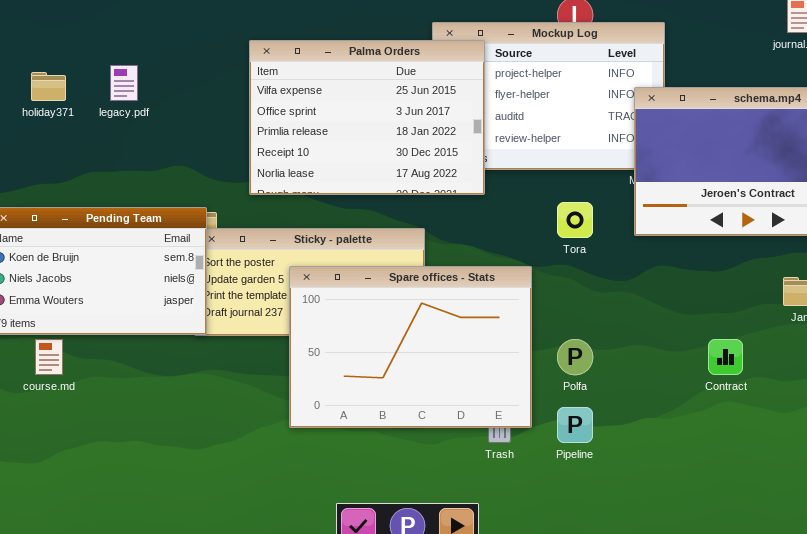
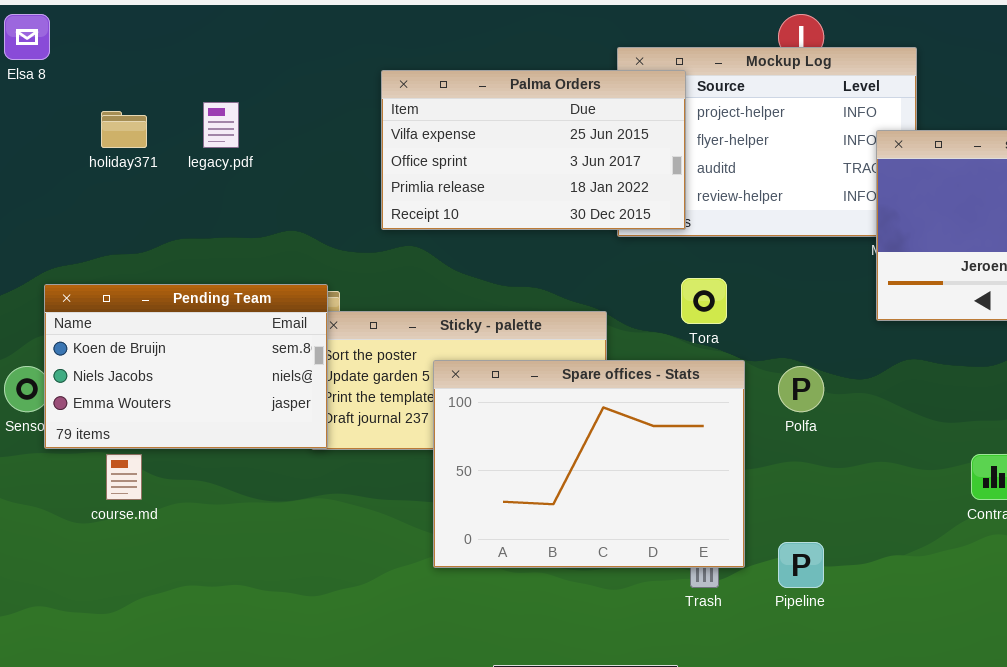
Palma Orders: [249,40,485,195] -> [381,70,686,230], resized
Tora: [557,202,593,238] -> [681,278,727,324], moved
Polfa: [557,339,593,375] -> [778,366,824,412], moved

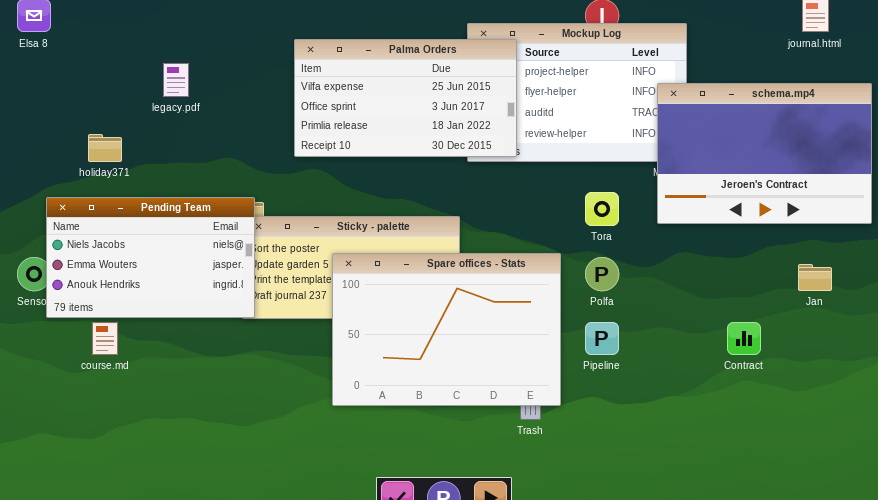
holiday371: [101,111,147,148] -> [88,134,122,162], moved
Tora: [681,278,727,324] -> [585,192,619,226], moved
Pending Team: [44,284,328,449] -> [46,197,255,318], scrolled down 1 row
Pipeline: [778,542,824,588] -> [585,322,619,355], moved

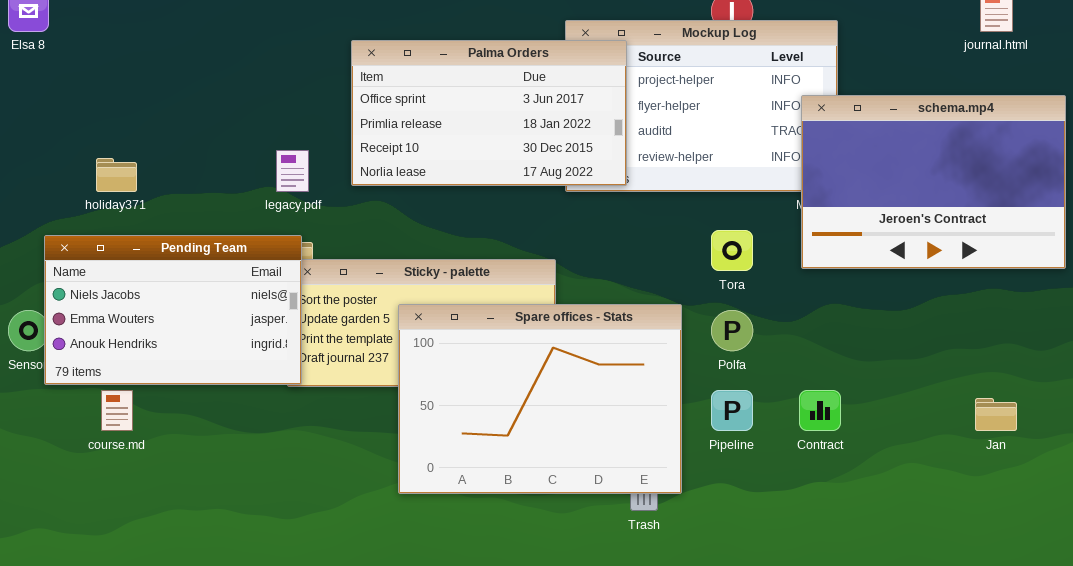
Palma Orders: [294,39,517,157] -> [351,40,627,186], scrolled down 1 row
legacy.pdf: [163,63,189,97] -> [276,150,309,192], moved
Jan: [798,264,832,291] -> [975,398,1017,431], moved
Contract: [727,322,761,355] -> [799,390,841,431], moved

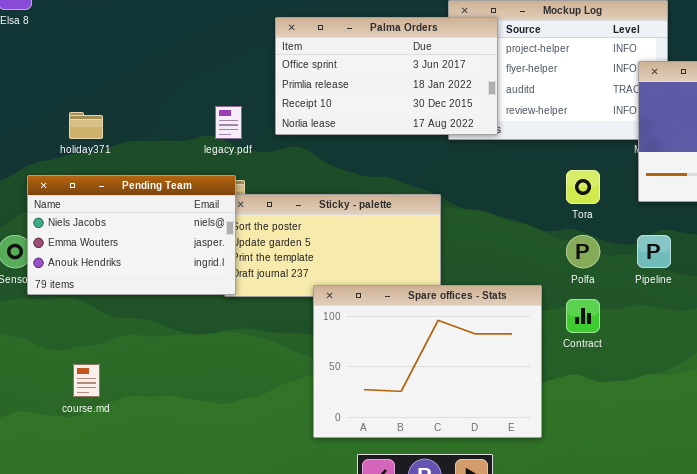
Spare offices - Stats: [398,304,682,494] -> [313,285,542,438], moved
course.md: [101,390,133,431] -> [73,364,100,397], moved
Pipeline: [711,390,753,431] -> [637,235,671,268], moved
Contract: [799,390,841,431] -> [566,299,600,333], moved

